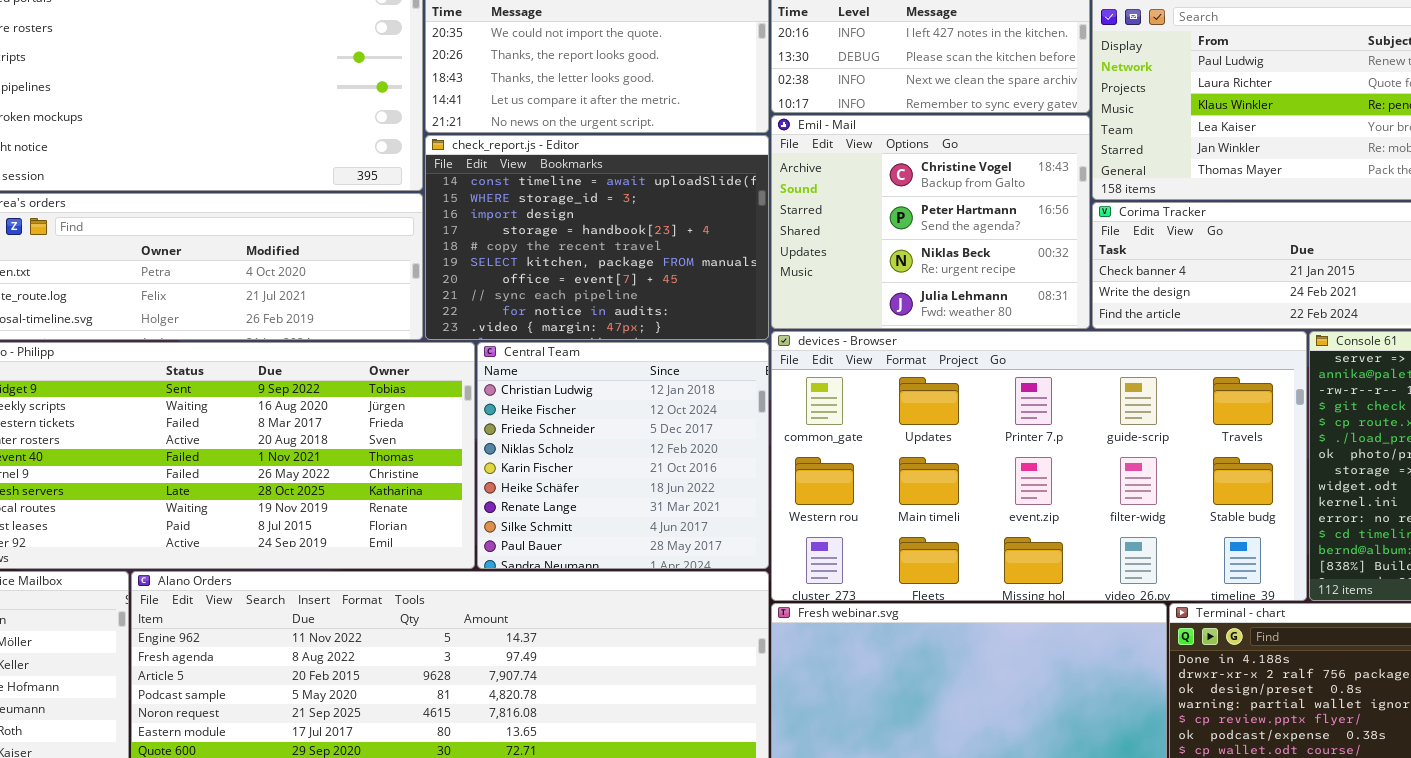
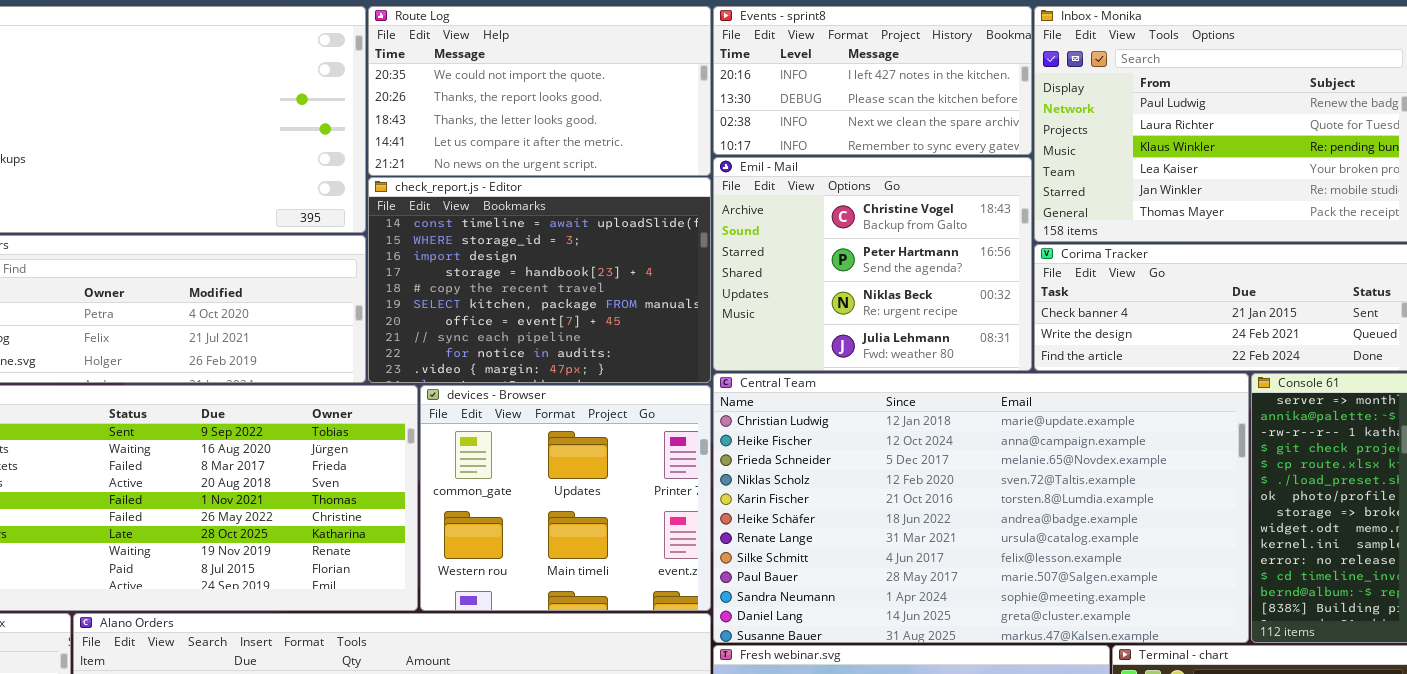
devices - Browser: [771,331,1307,601] -> [420,385,711,611], moved, resized
Central Team: [477,342,769,569] -> [713,373,1249,643], moved, resized

